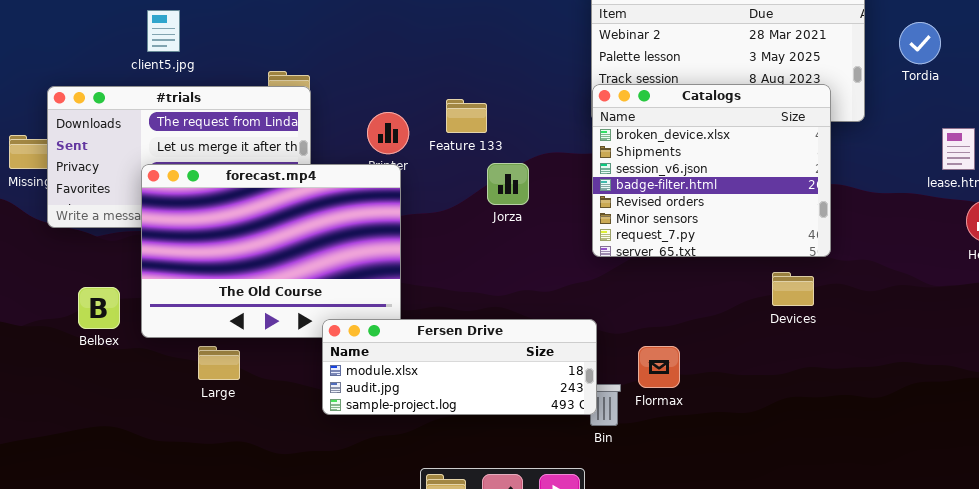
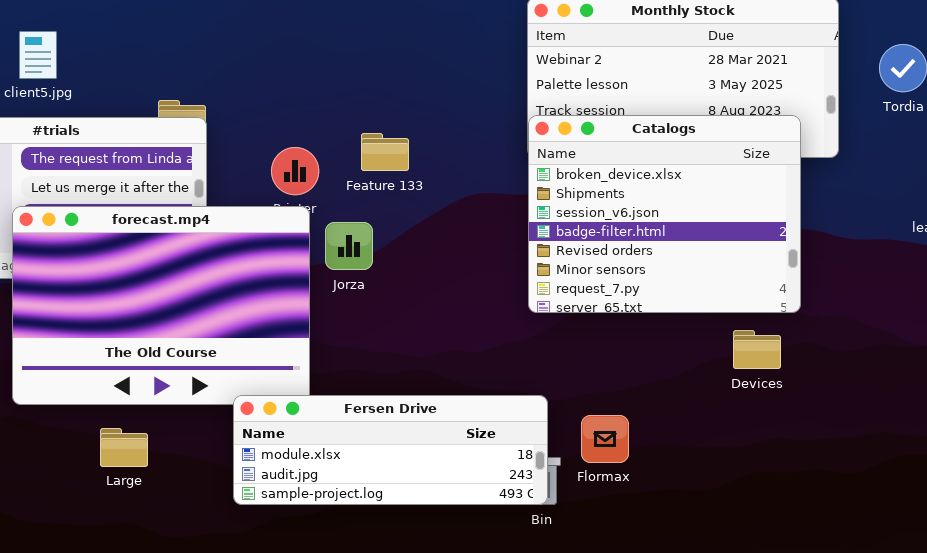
Jorza: [487,163,529,205] -> [325,222,373,270], moved
Fersen Drive: [322,319,597,415] -> [233,395,548,505], moved
Large: [198,346,240,380] -> [100,428,148,467], moved

